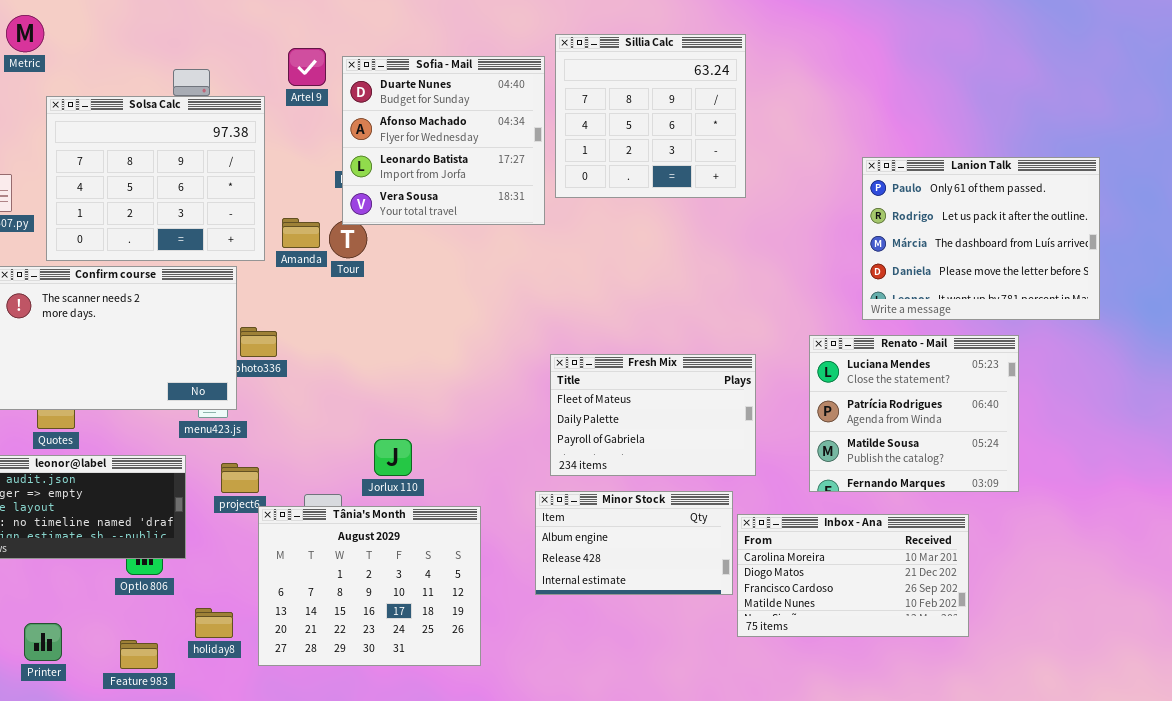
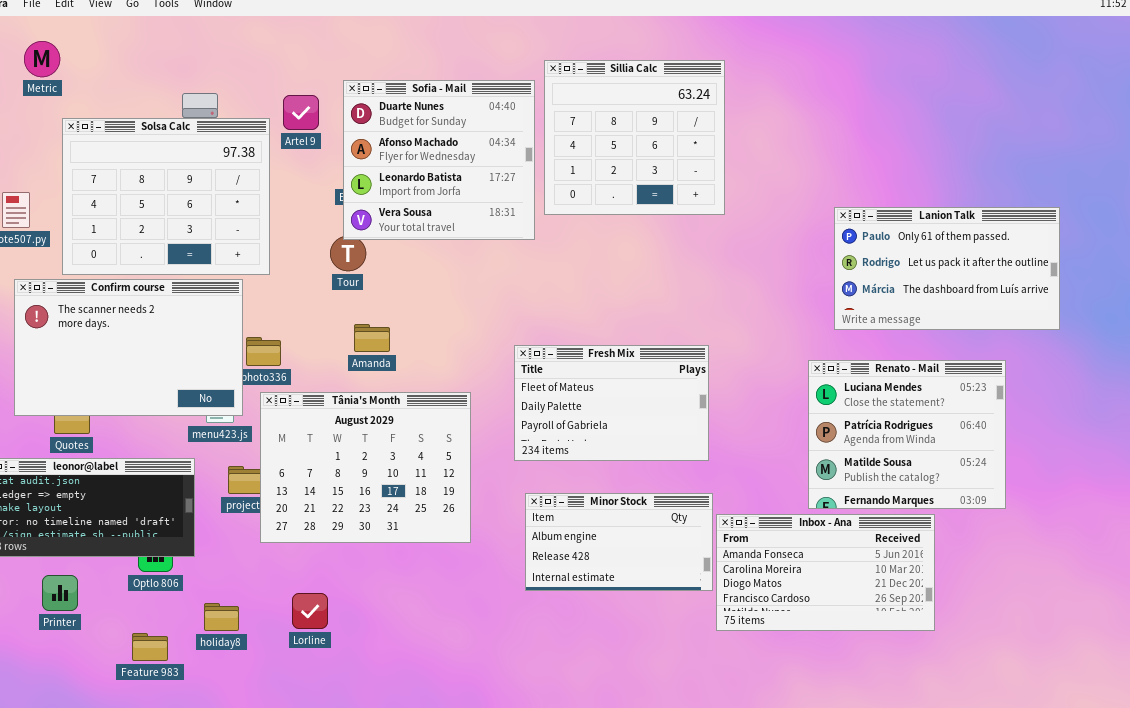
Artel 9: [288,48,326,86] -> [283,95,319,130], moved
Lanion Talk: [862,157,1100,320] -> [834,207,1060,330], resized
Amanda: [282,218,320,248] -> [354,324,390,352], moved
Renato - Mail: [809,335,1019,492] -> [808,360,1006,509], moved
Fresh Mix: [550,354,756,476] -> [514,345,709,461], moved
Tânia's Month: [258,506,481,666] -> [260,392,471,543], moved
Inbox - Ana: [737,514,969,637] -> [716,514,935,631], scrolled up 1 row
Printer: [24,623,62,661] -> [42,575,78,611], moved

